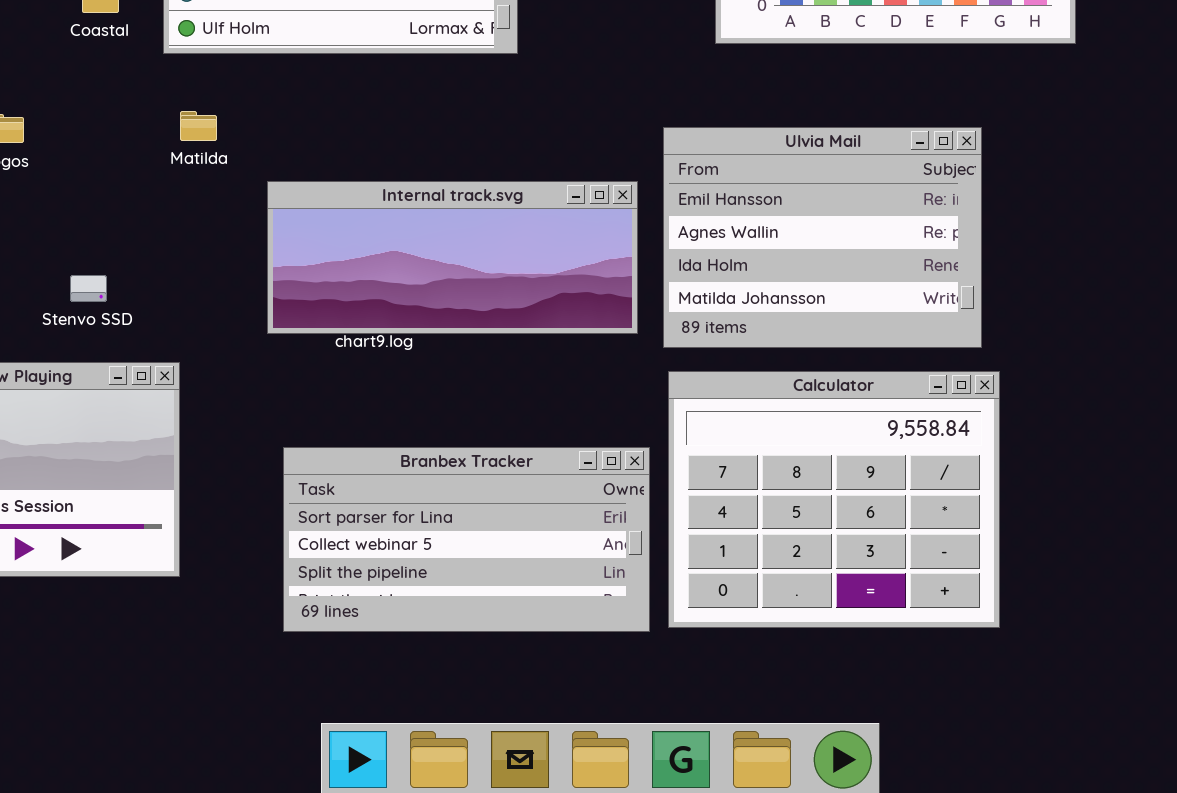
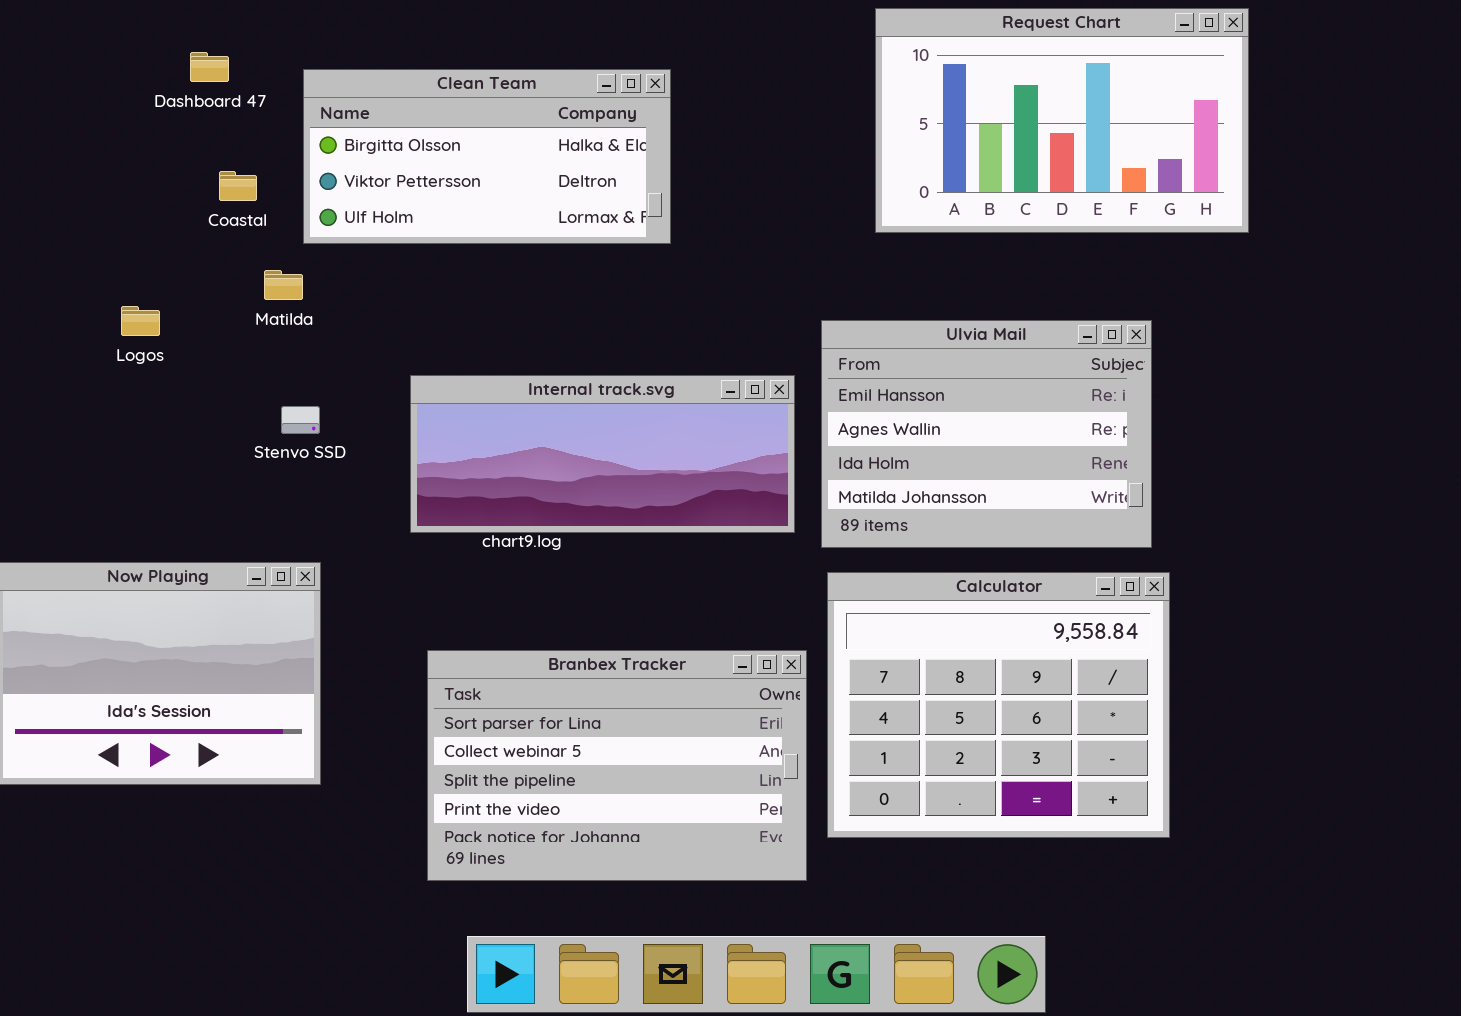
Matilda: [180,111,217,141] -> [264,270,303,300], moved
Stenvo SSD: [70,275,107,302] -> [281,406,320,434], moved
Branbex Tracker: [283,447,650,632] -> [427,650,807,881], resized

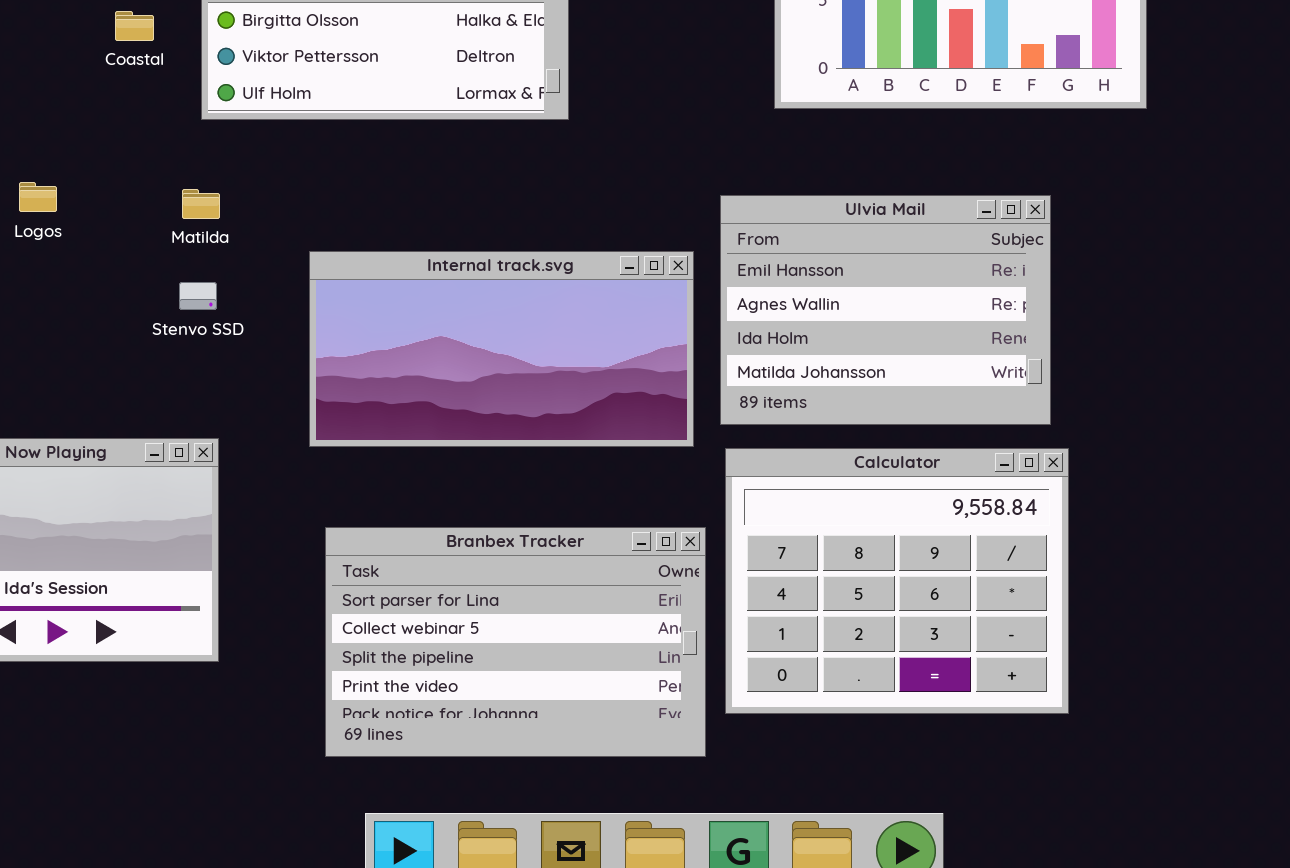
Coastal: [219,171,257,201] -> [115,11,154,41], moved
Matilda: [264,270,303,300] -> [182,189,220,219], moved
Internal track.svg: [410,375,795,533] -> [309,251,694,447], resized

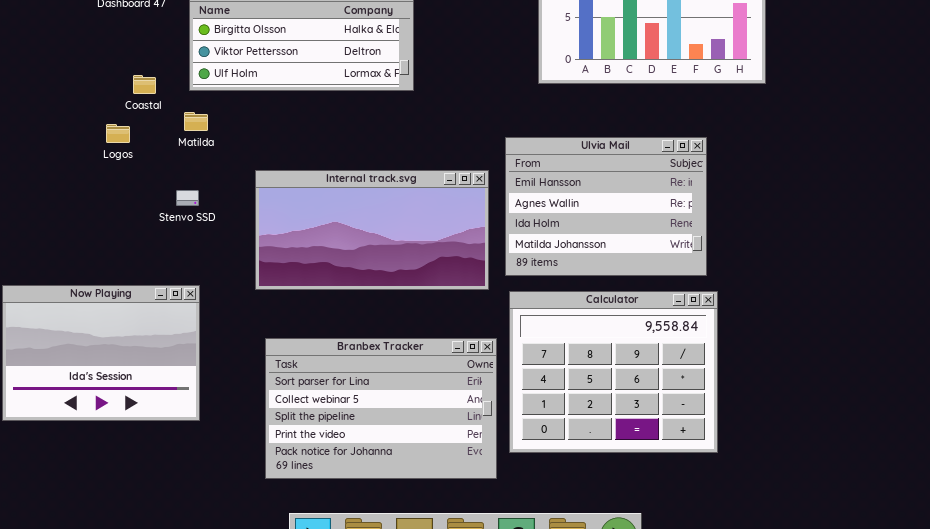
Coastal: [115,11,154,41] -> [133,75,156,94], moved
Logos: [19,182,57,212] -> [106,124,130,143], moved
Matilda: [182,189,220,219] -> [184,112,208,131], moved

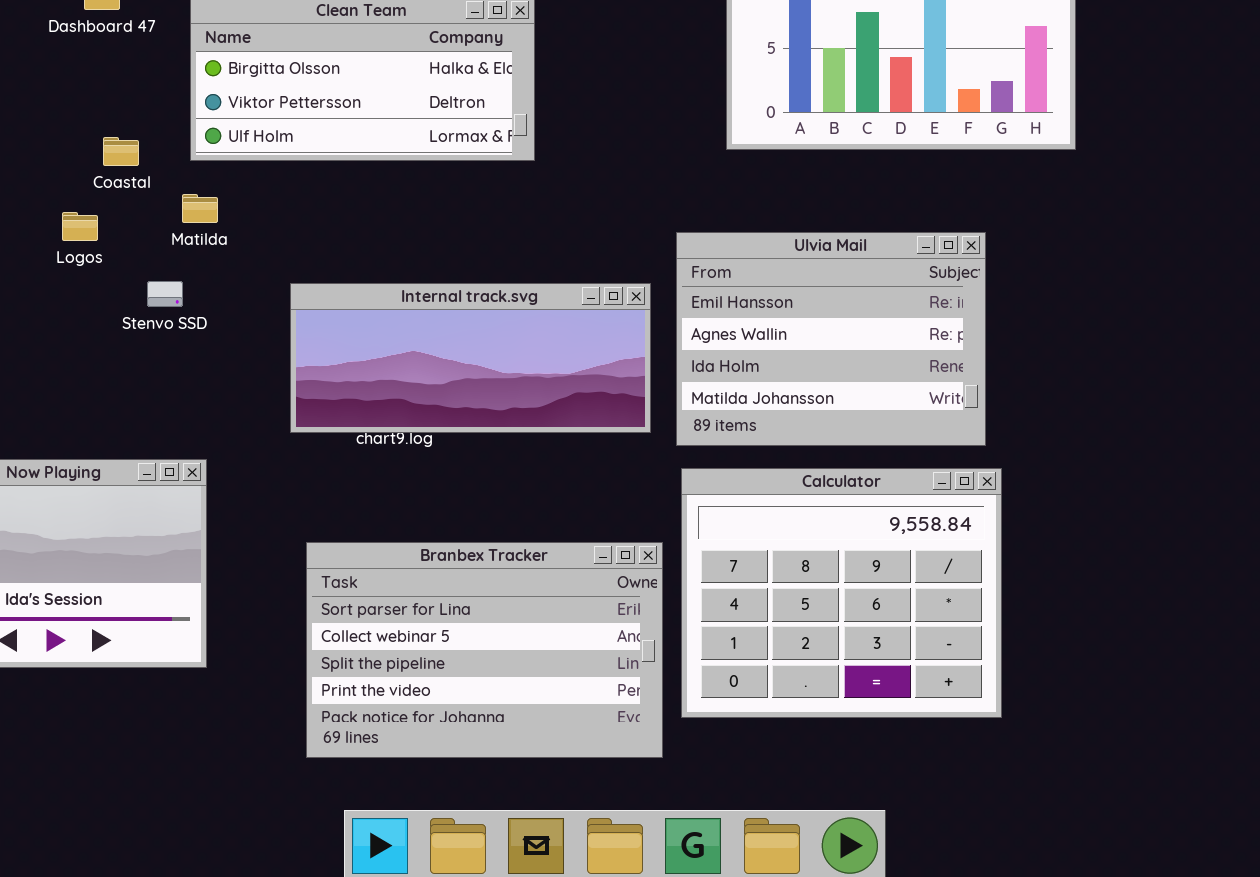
Internal track.svg: [255,170,489,290] -> [290,283,651,433], resized
Stenvo SSD: [176,190,199,206] -> [147,281,183,307], moved

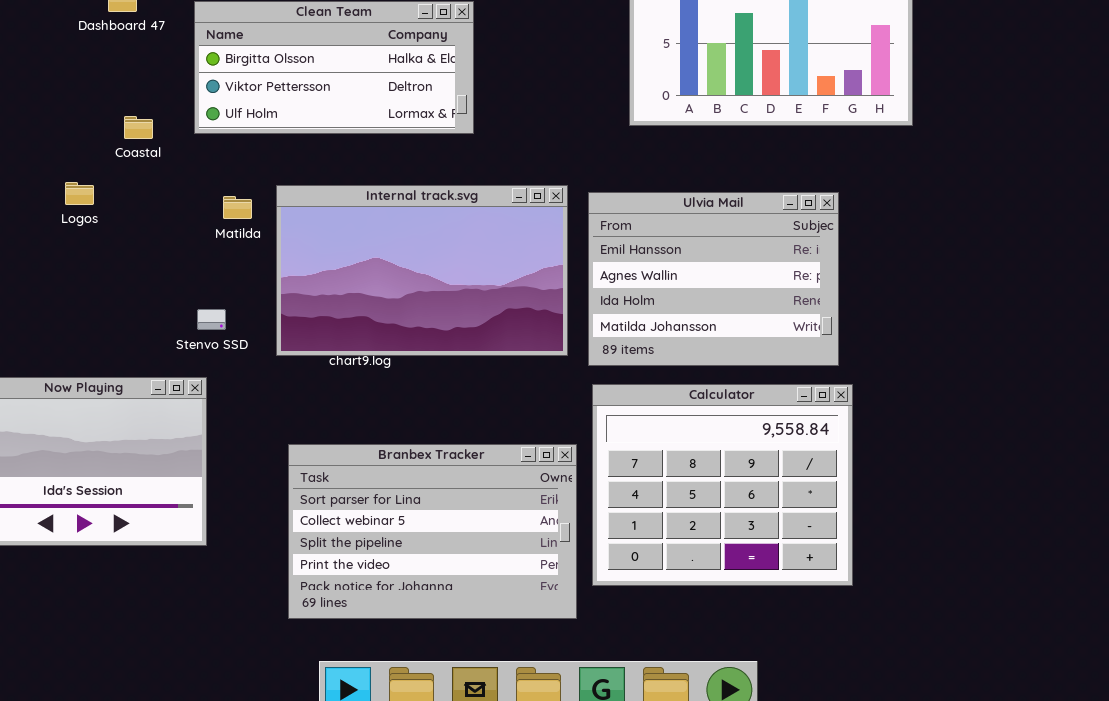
Matilda: [182,194,218,223] -> [223,196,252,219], moved
Logos: [62,212,98,241] -> [65,182,94,205], moved
Stenvo SSD: [147,281,183,307] -> [197,309,226,330], moved
Internal track.svg: [290,283,651,433] -> [276,185,568,356], resized

